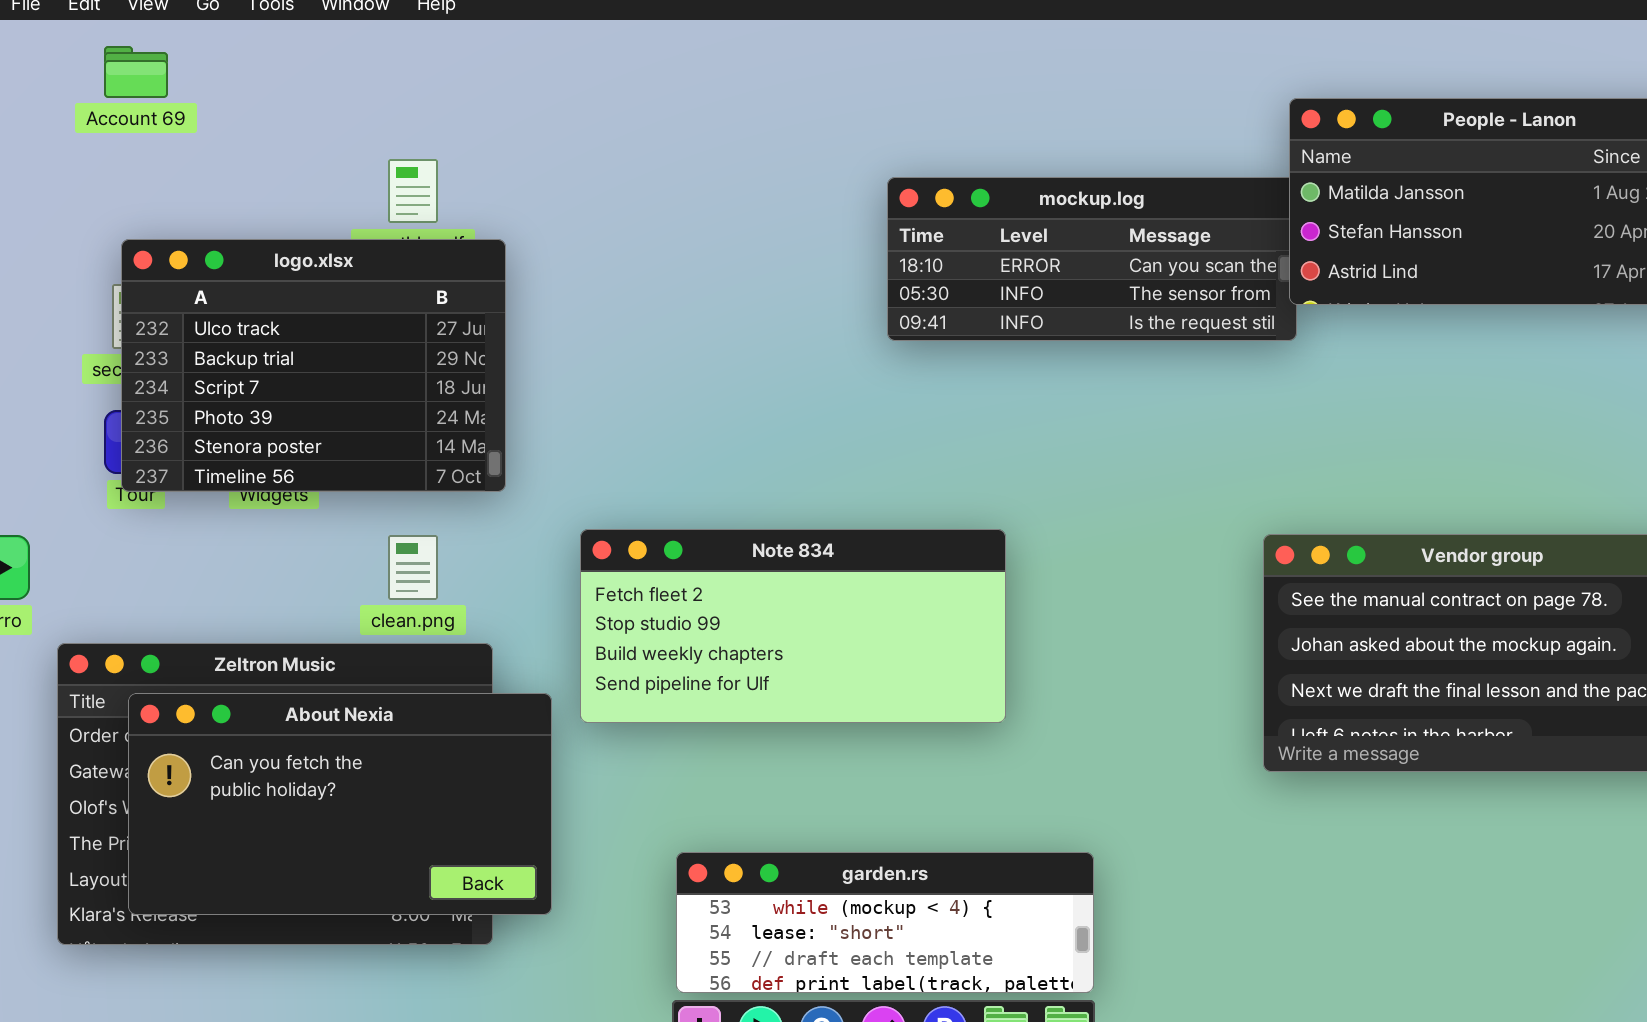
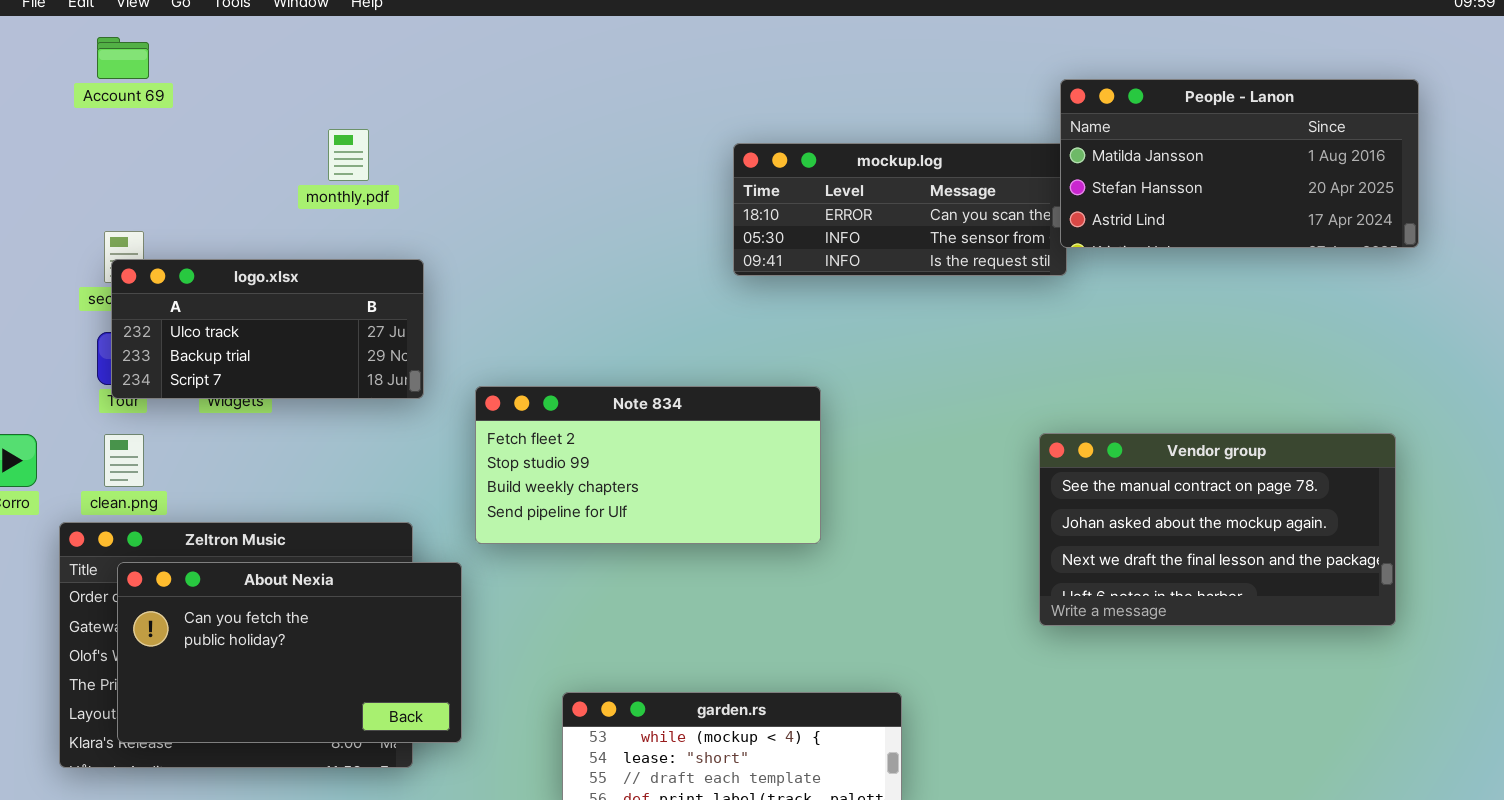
logo.xlsx: [121,239,506,492] -> [111,259,424,399], resized
Note 834: [580,529,1006,723] -> [475,386,821,544], moved
clean.png: [388,535,438,600] -> [104,434,144,487], moved

